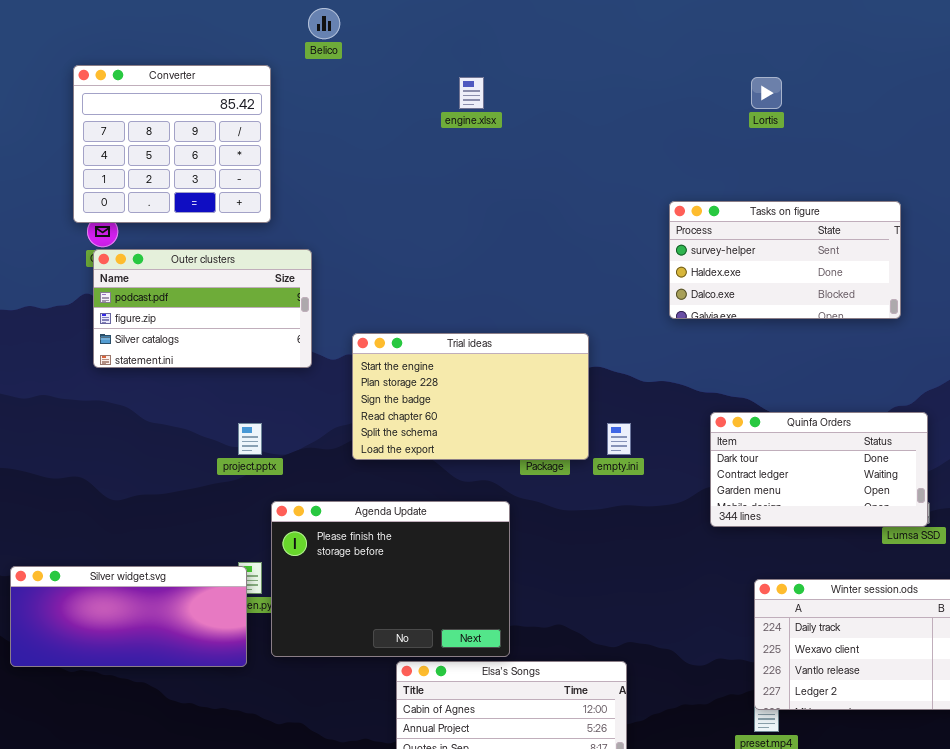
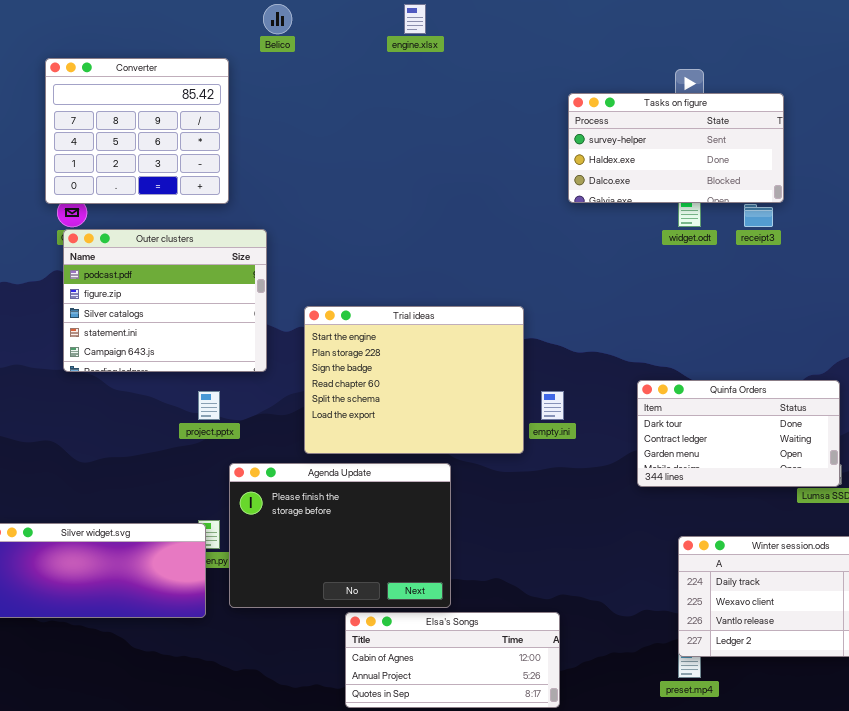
engine.xlsx: [459,77,484,109] -> [404,4,426,34], moved
Tasks on figure: [669,201,901,319] -> [568,93,784,203], moved
Outer clusters: [93,249,312,368] -> [63,229,267,372], resized
Trial ideas: [352,333,589,460] -> [304,306,524,454], resized

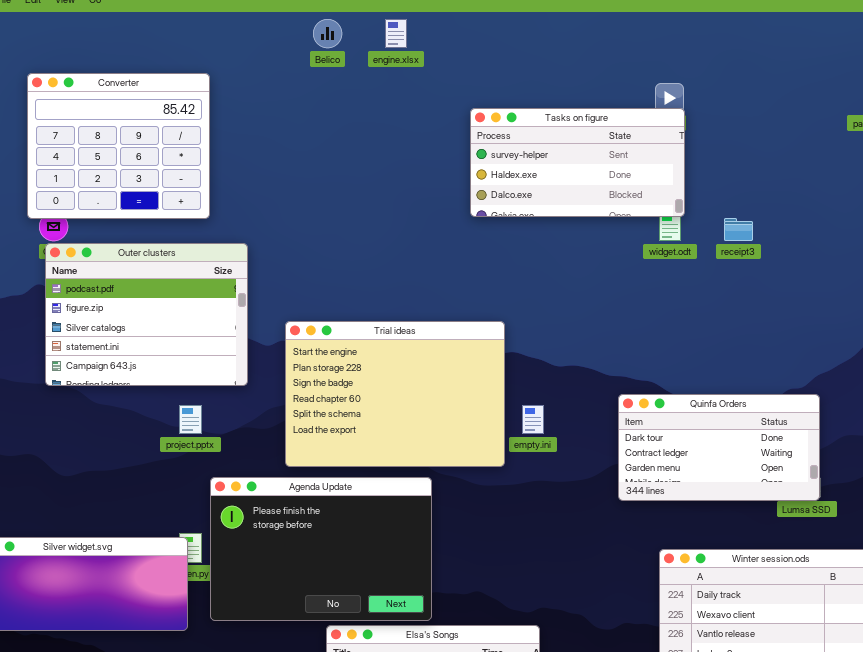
Belico: [263,4,292,34] -> [313,19,342,48], moved
Tasks on figure: [568,93,784,203] -> [470,108,685,217], moved

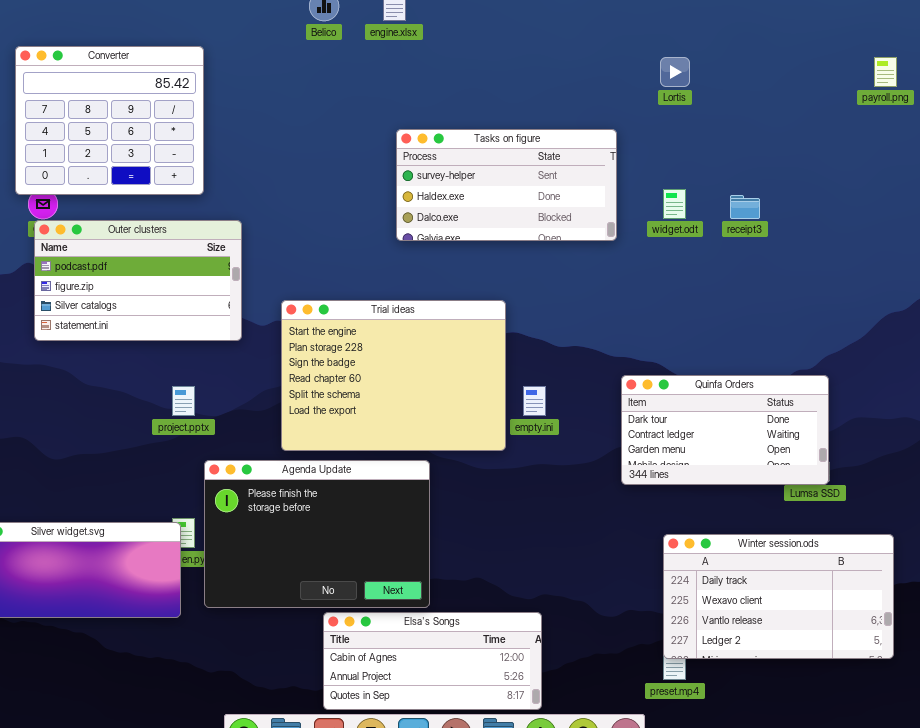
Tasks on figure: [470,108,685,217] -> [396,129,617,241], moved
Outer clusters: [45,243,248,386] -> [34,220,242,341], resized

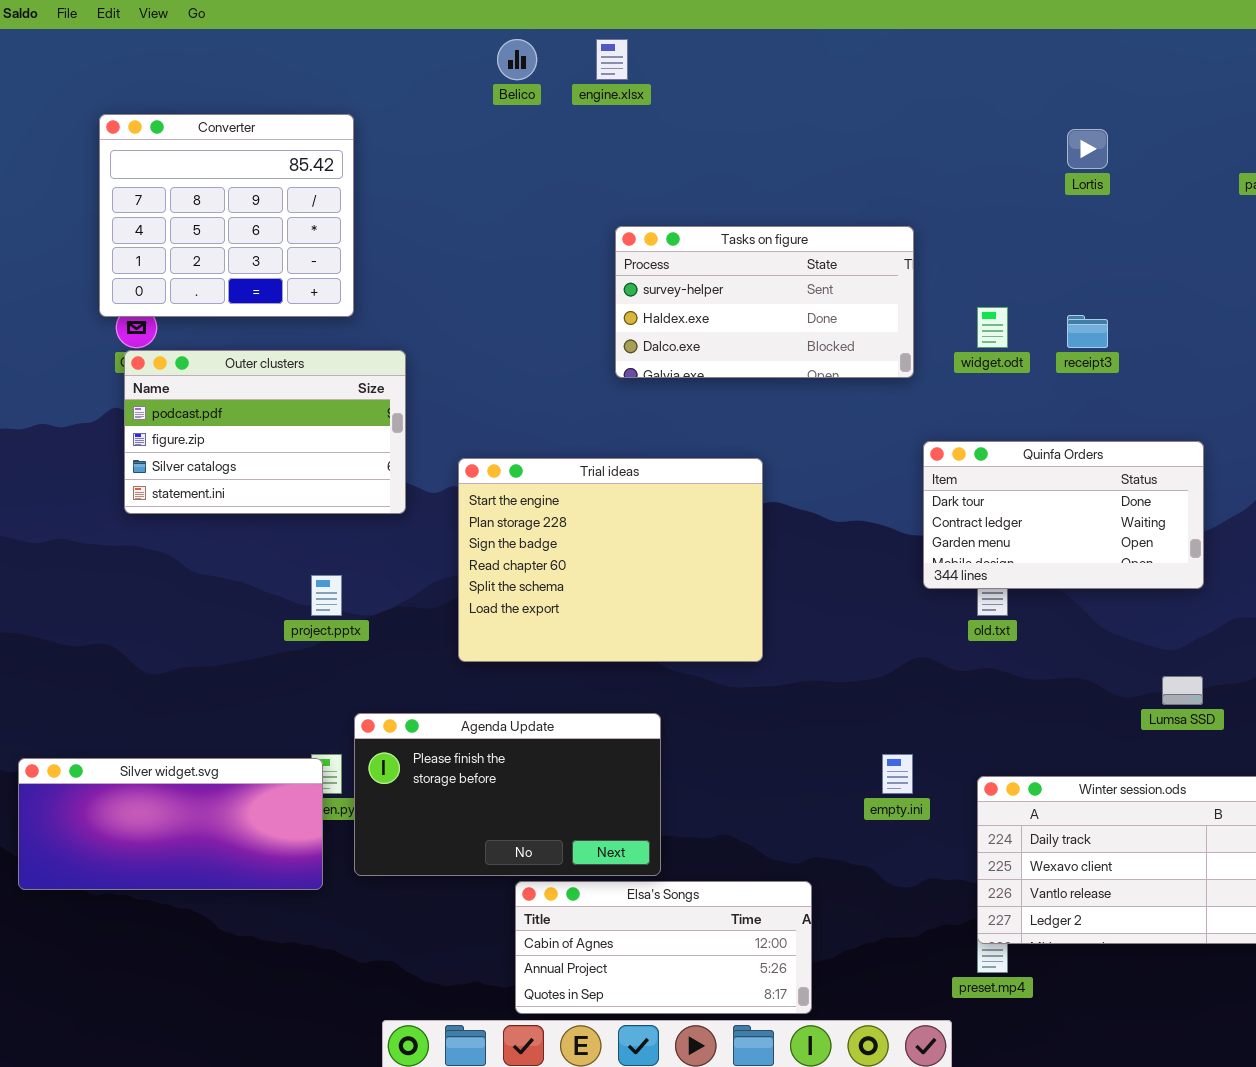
Lortis: [660,57,690,87] -> [1067,129,1108,169], moved
Quinfa Orders: [621,375,829,485] -> [923,441,1204,589], moved
empty.ini: [523,386,546,416] -> [882,754,913,794], moved
Agenda Update: [204,460,430,608] -> [354,713,661,876], resized

